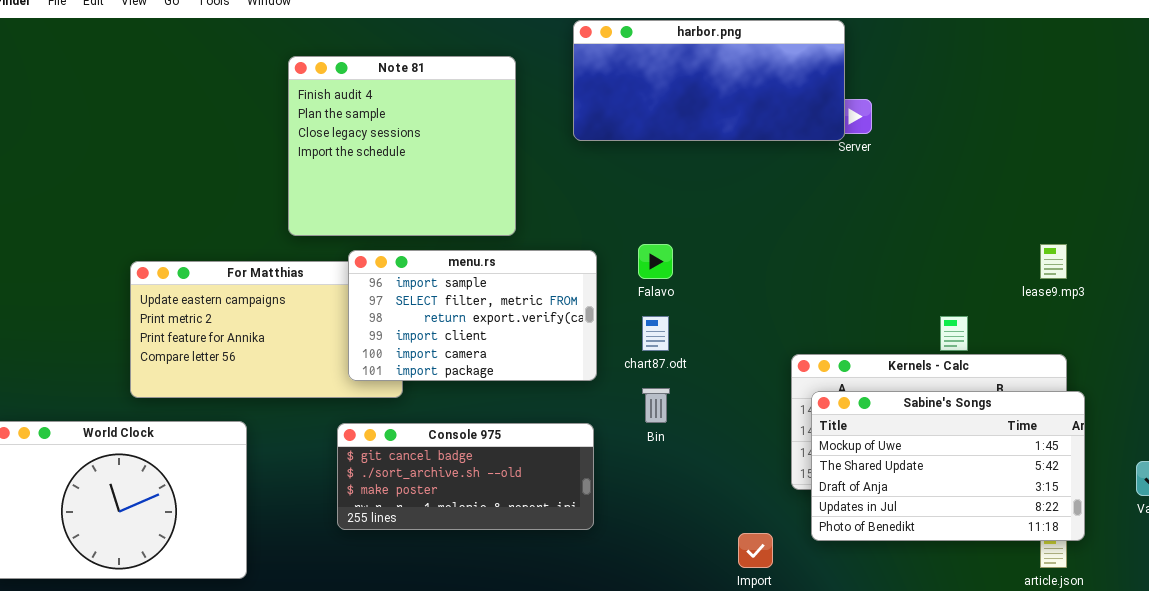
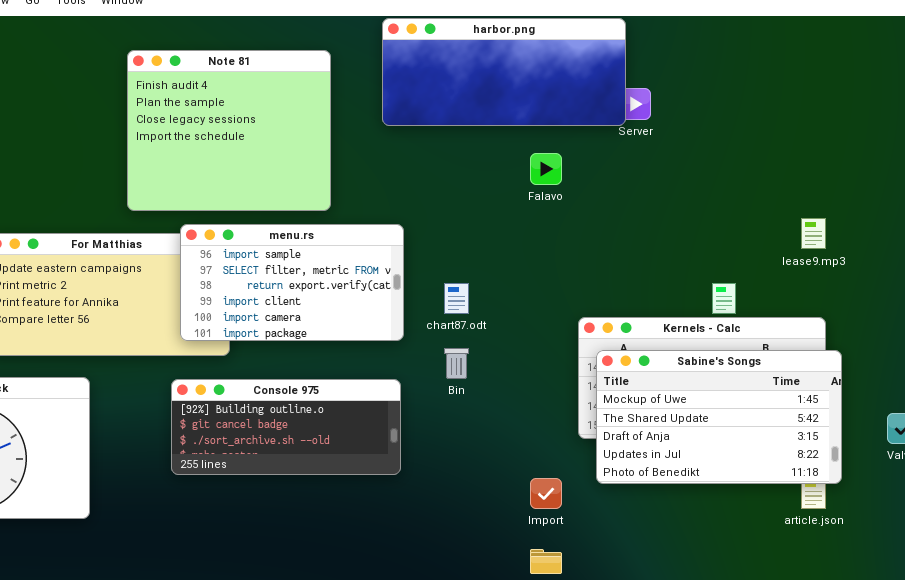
Falavo: [638,244,673,279] -> [530,153,562,185], moved
Console 975: [337,423,594,530] -> [171,379,401,475], scrolled up 1 row

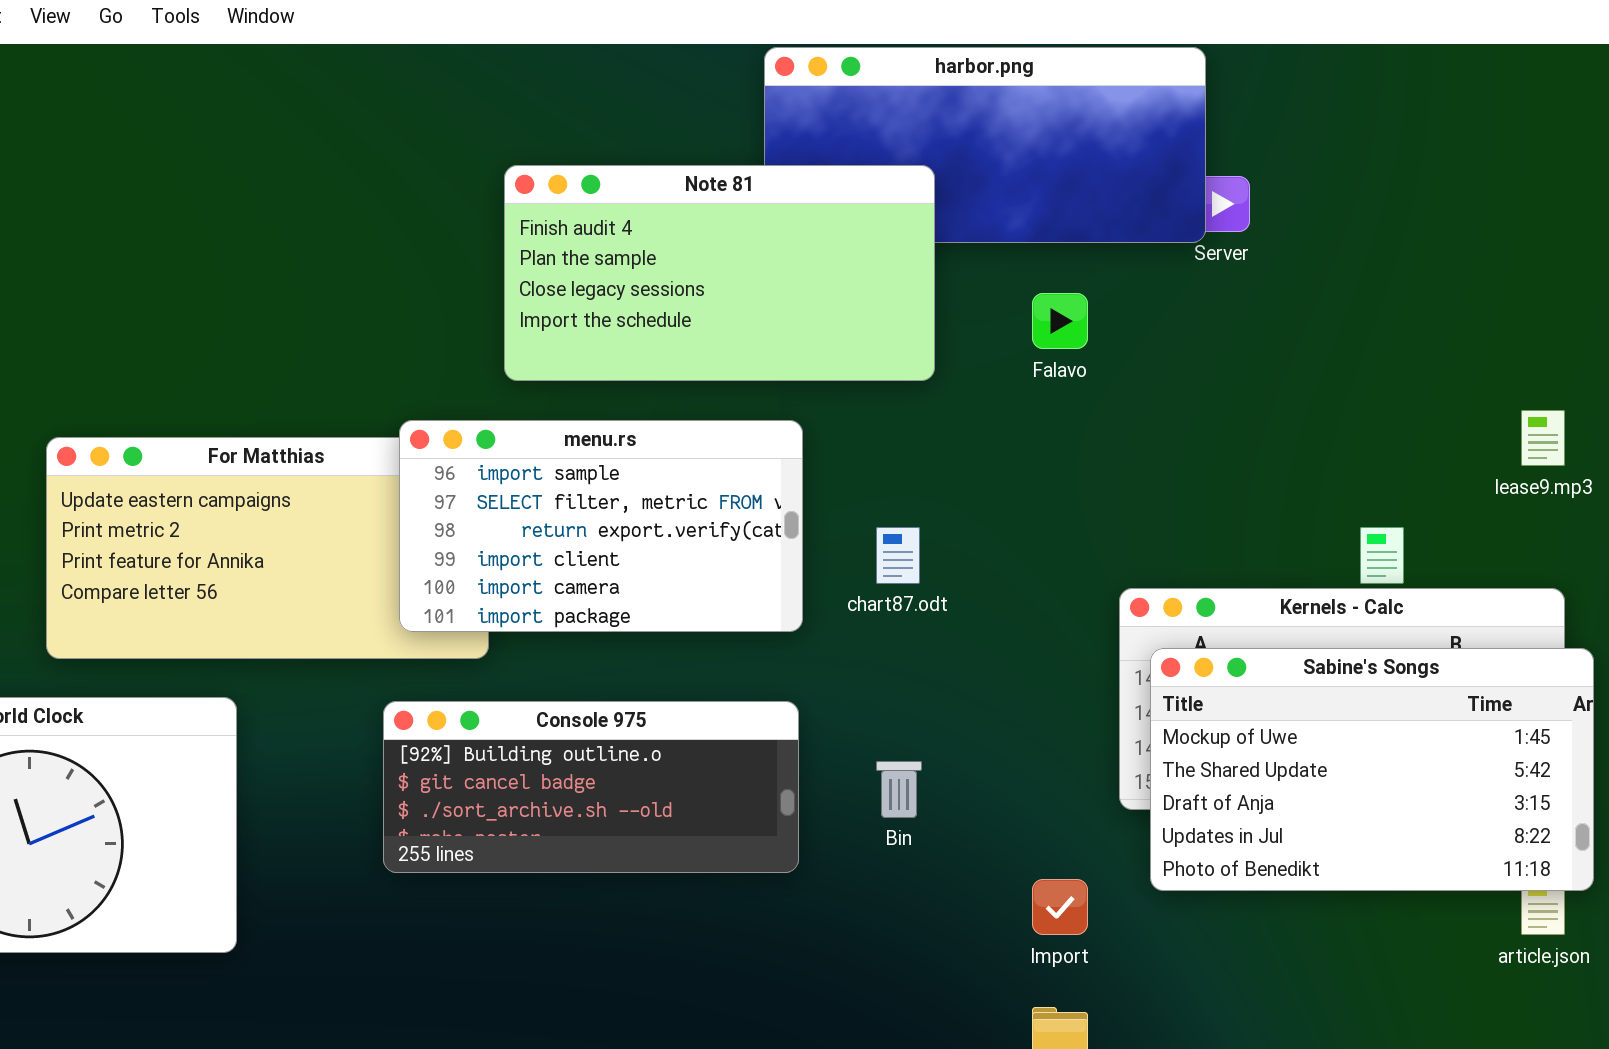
Note 81: [127,50,331,211] -> [504,165,935,381], moved, resized
Bin: [444,348,469,379] -> [876,761,922,818], moved

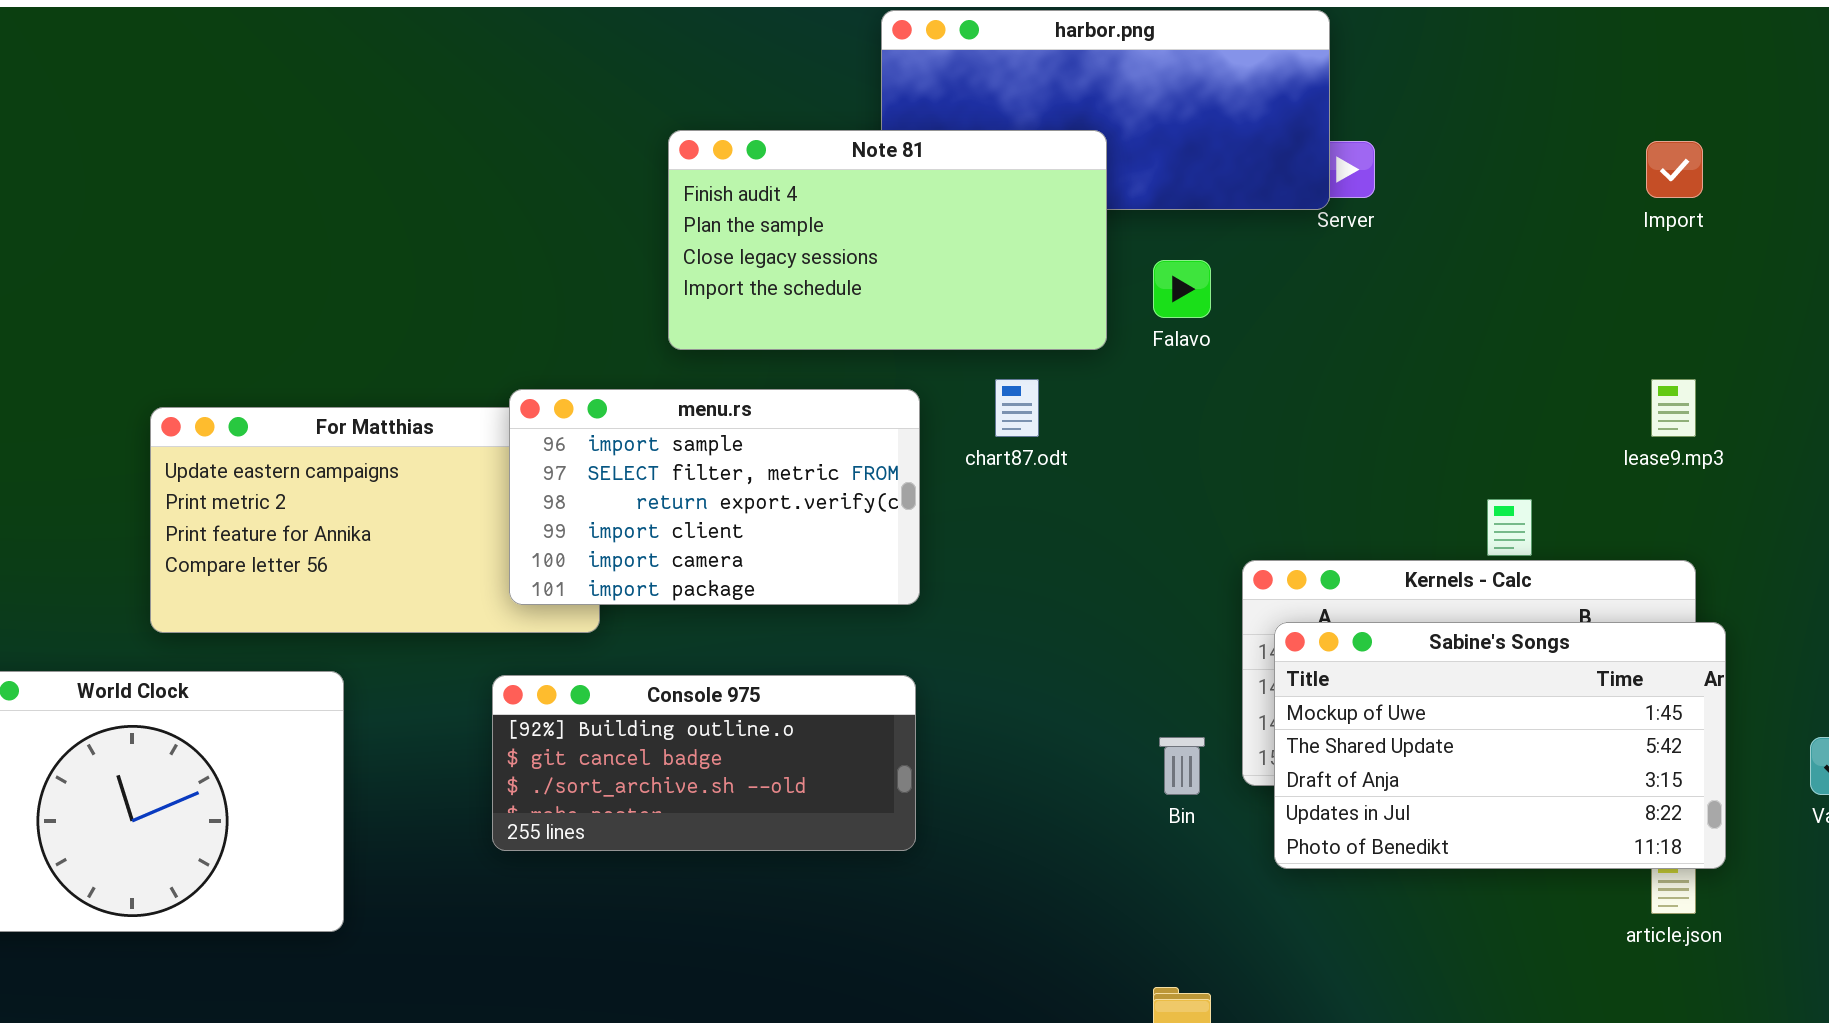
Note 81: [504,165,935,381] -> [668,130,1107,350], moved
chart87.odt: [876,527,920,584] -> [995,379,1039,437], moved
Bin: [876,761,922,818] -> [1159,737,1205,795], moved
Import: [1032,879,1088,935] -> [1646,141,1703,198], moved

